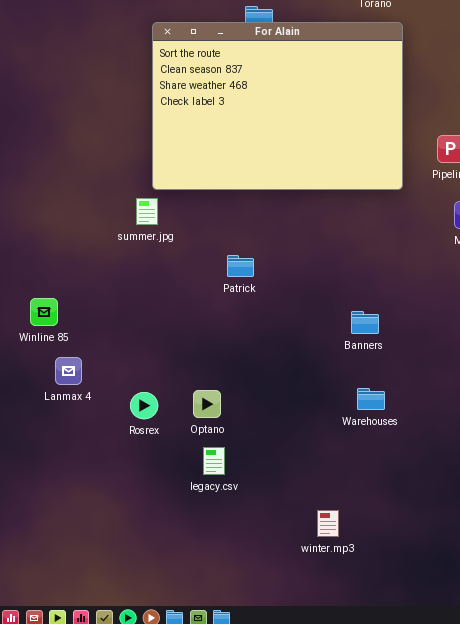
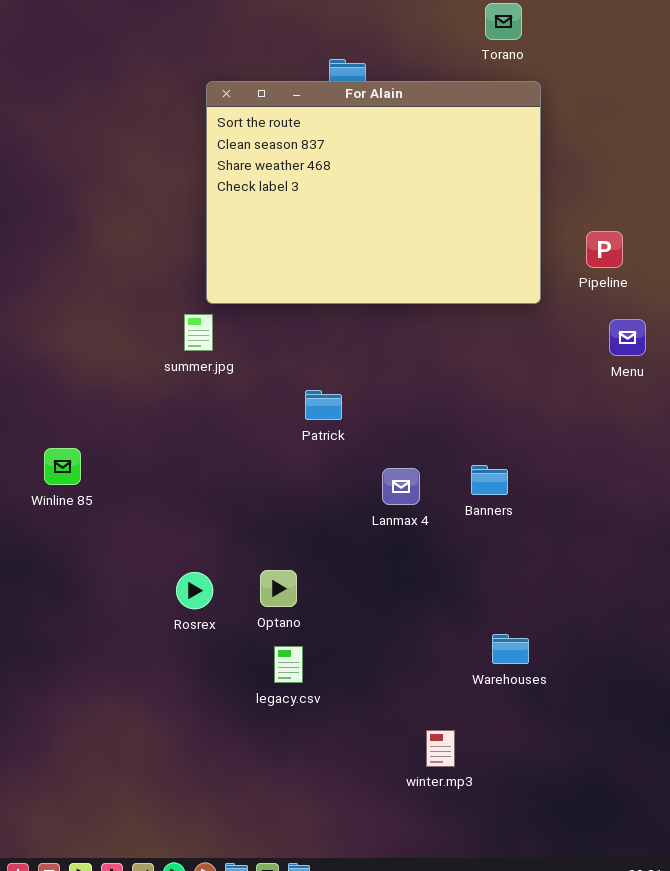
Lanmax 4: [55,357,82,385] -> [382,468,420,505], moved
Warehouses: [357,388,385,410] -> [492,634,529,664], moved

